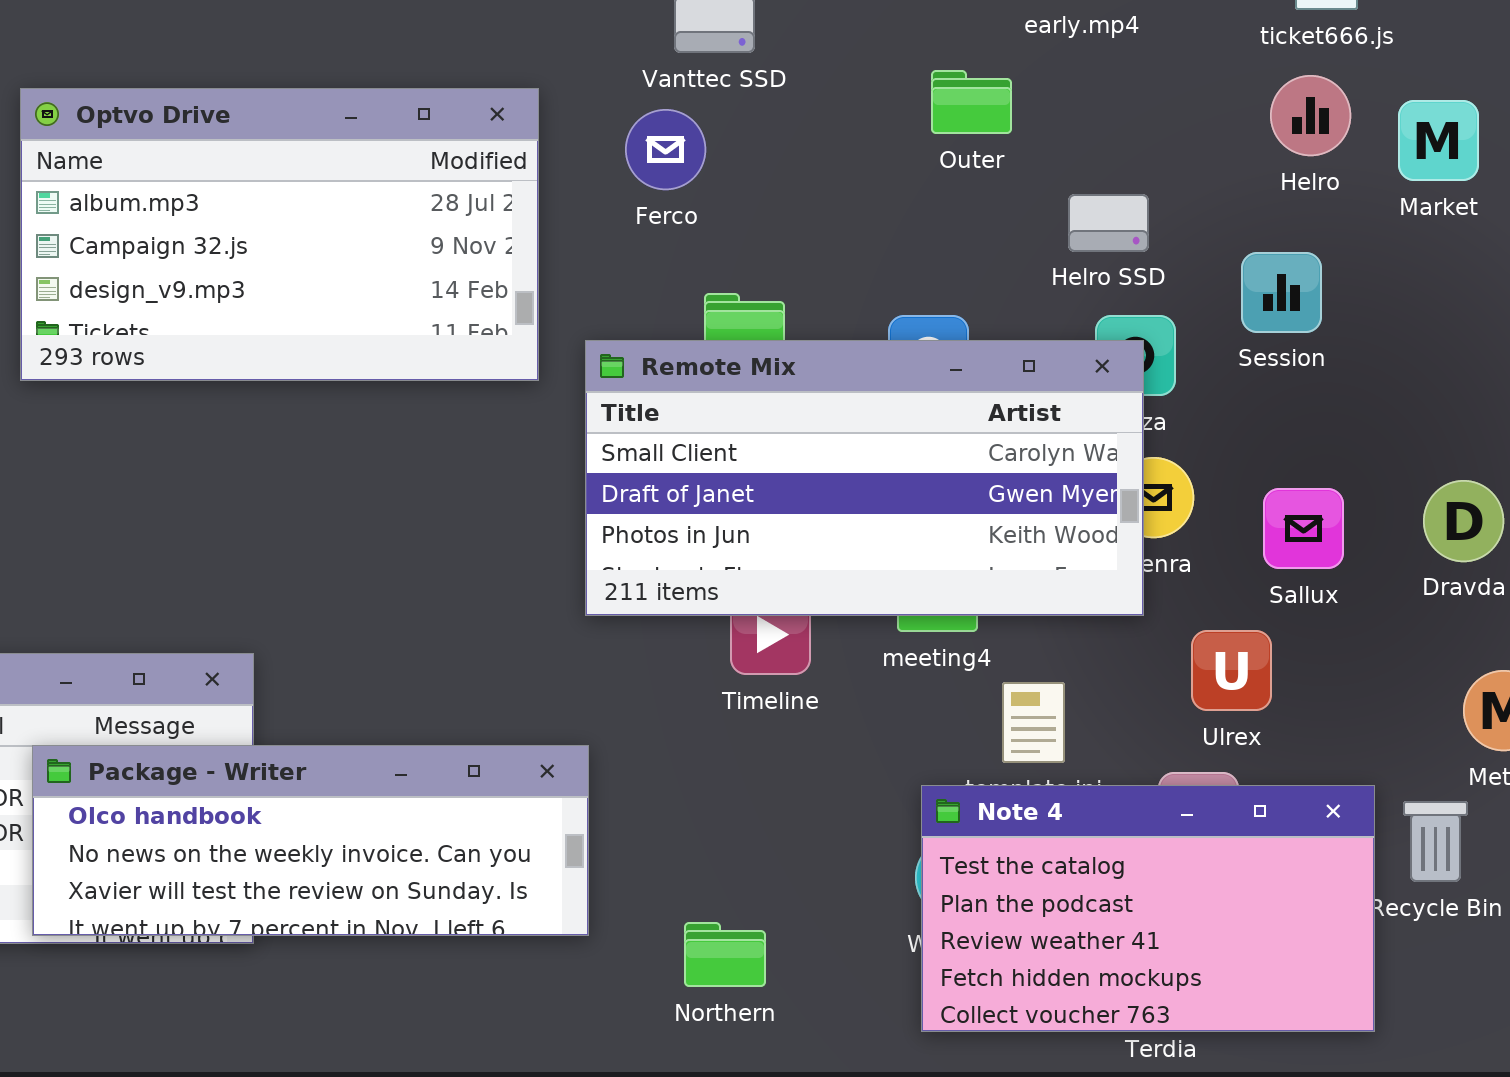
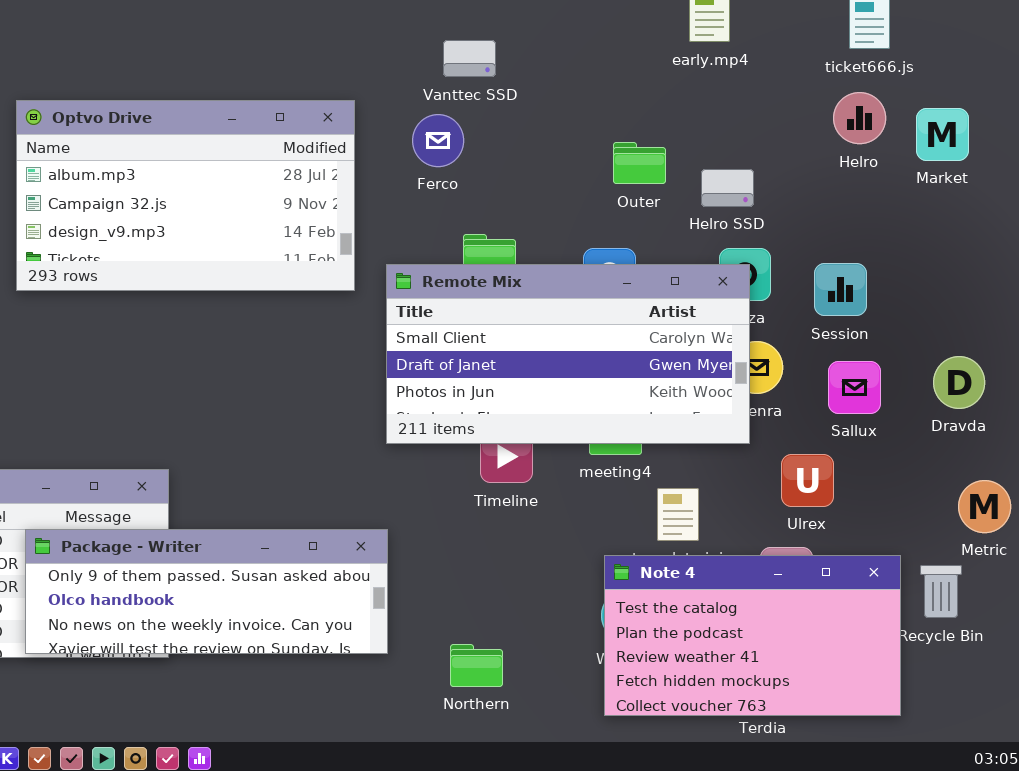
Outer: [931,70,1012,134] -> [613,142,666,184], moved
Session: [1241,252,1322,333] -> [814,263,867,316], moved
Package - Writer: [32,745,589,936] -> [25,529,388,654], scrolled up 1 row

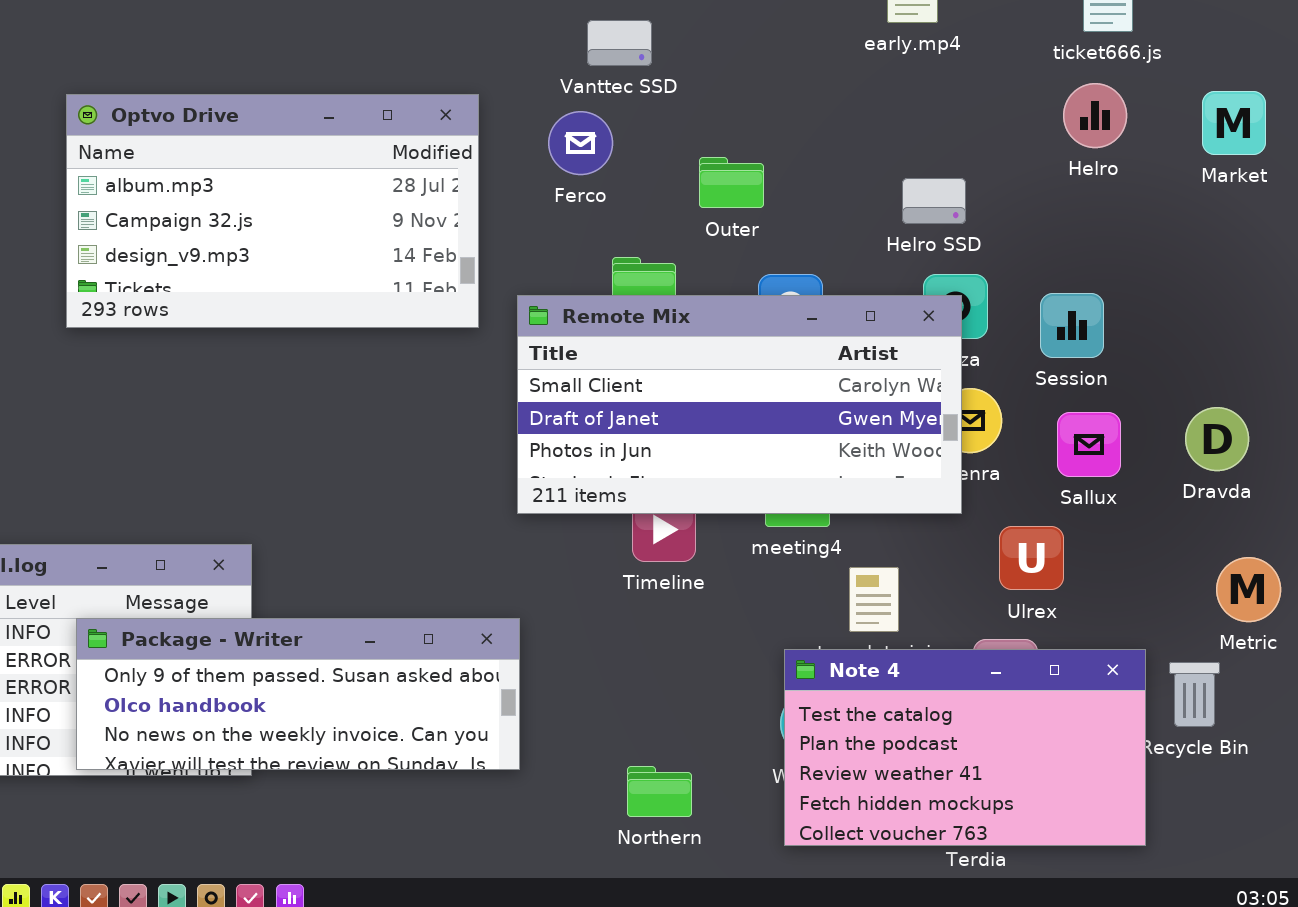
Market: [916,108,969,161] -> [1202,91,1266,155], moved
Outer: [613,142,666,184] -> [699,157,764,208], moved
Northern: [450,644,503,687] -> [627,766,692,817], moved

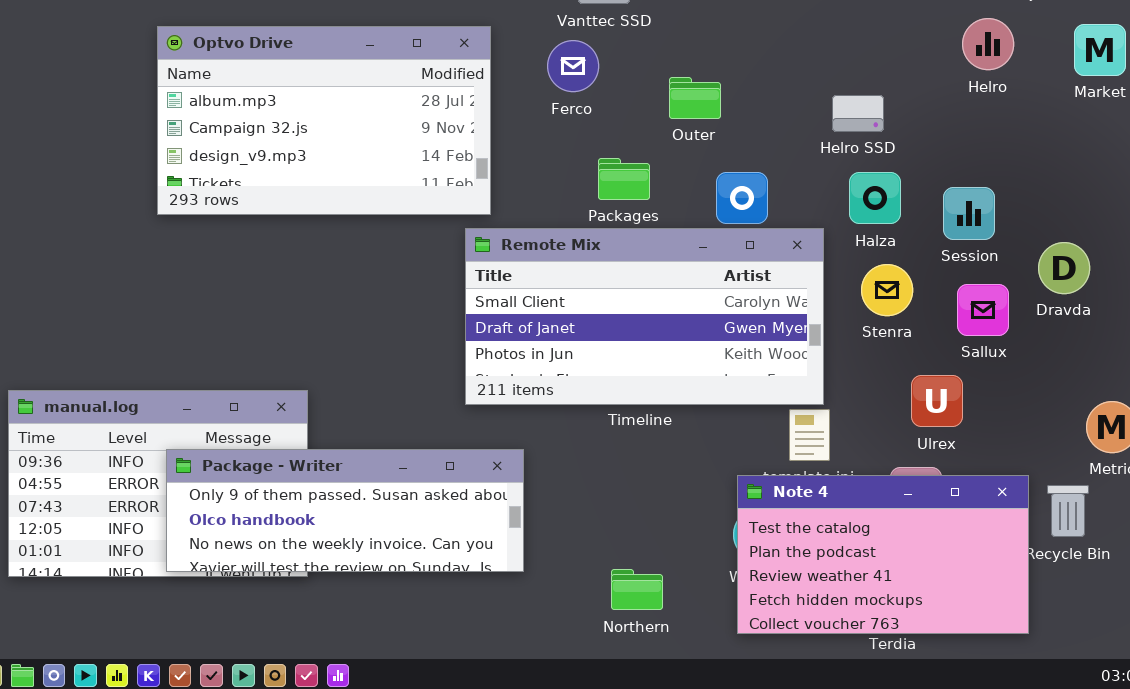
Remote Mix: [517,295,962,514] -> [465,228,824,405], moved
Dravda: [1185,407,1249,471] -> [1038,242,1090,294], moved

